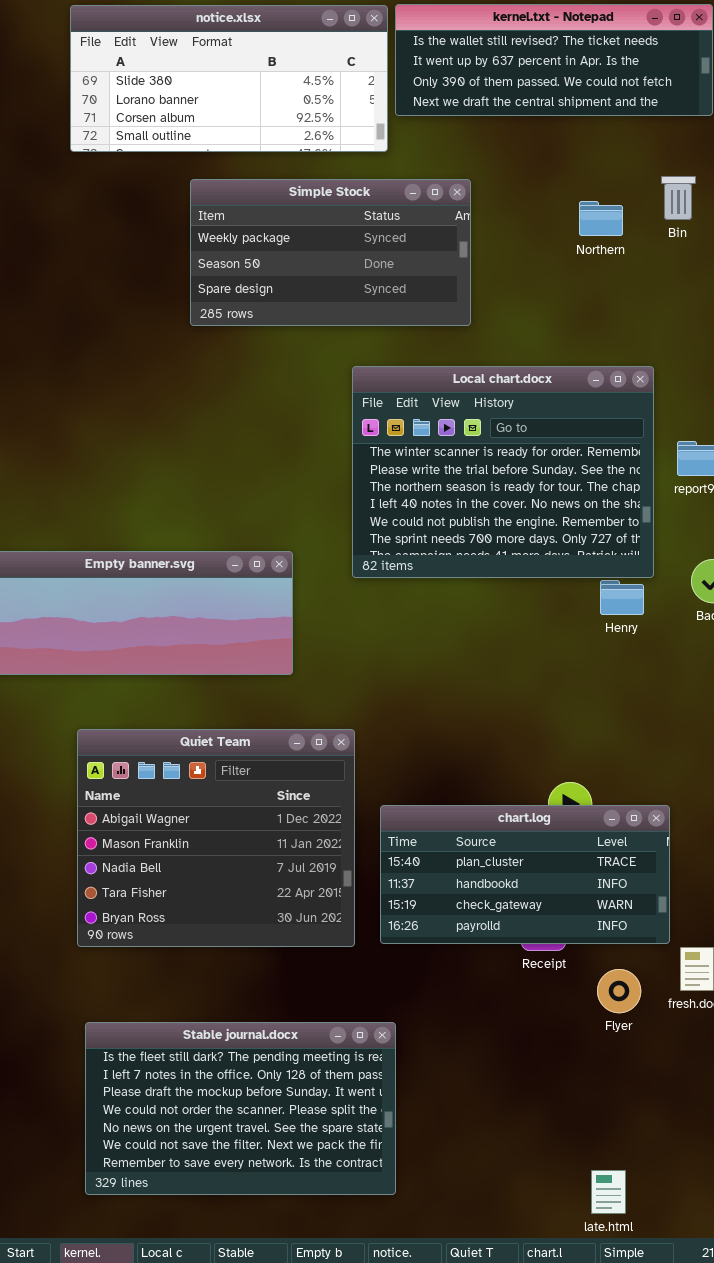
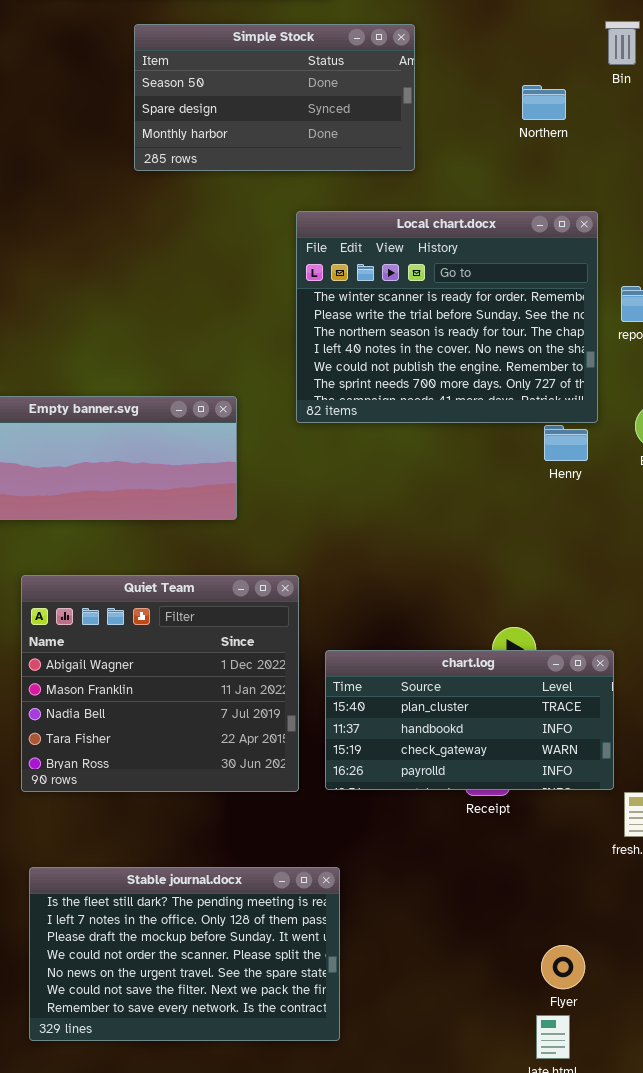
Simple Stock: [190,179,471,326] -> [134,24,415,171], scrolled down 1 row
Northern: [579,201,623,236] -> [522,85,566,120], moved
Flyer: [597,969,641,1013] -> [541,945,585,989], moved

